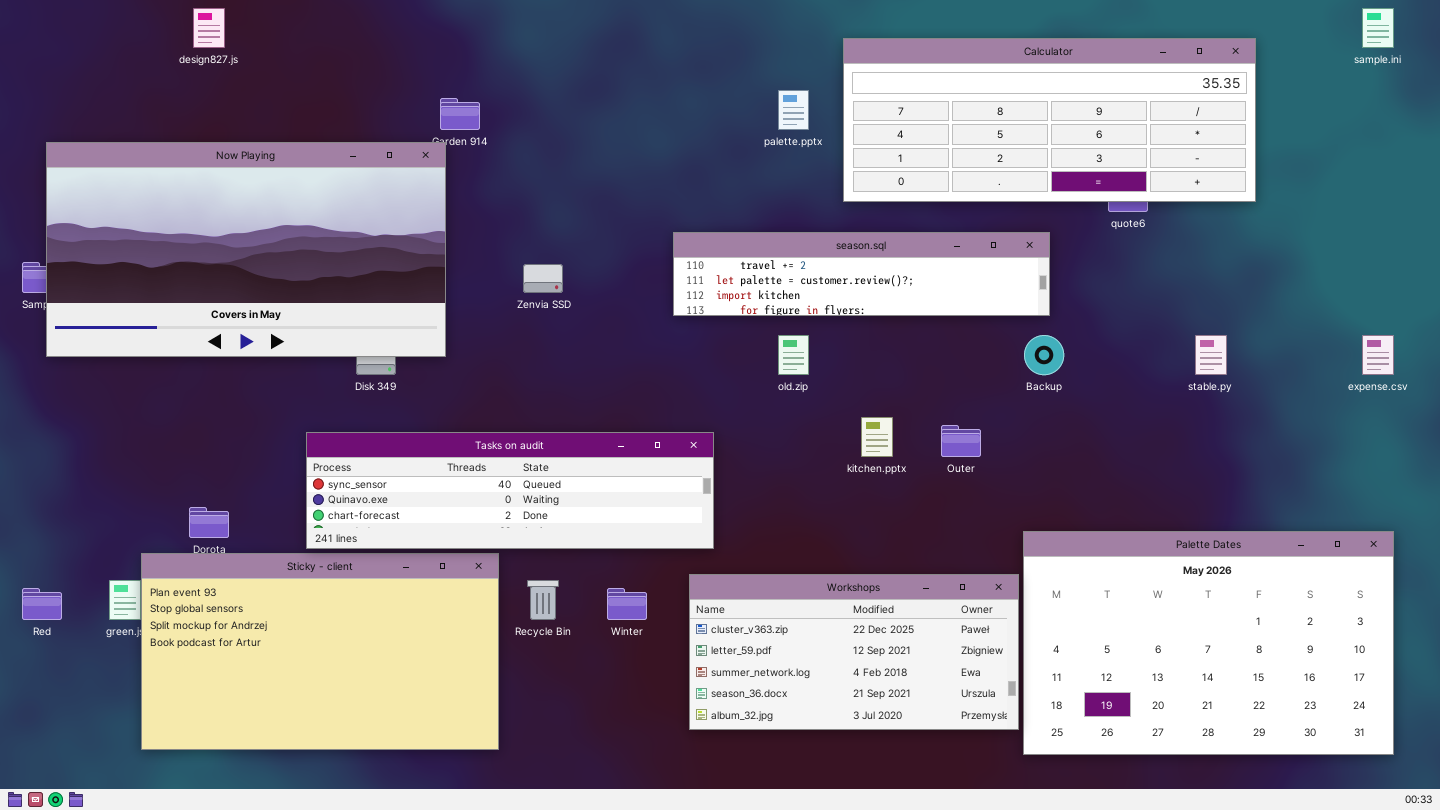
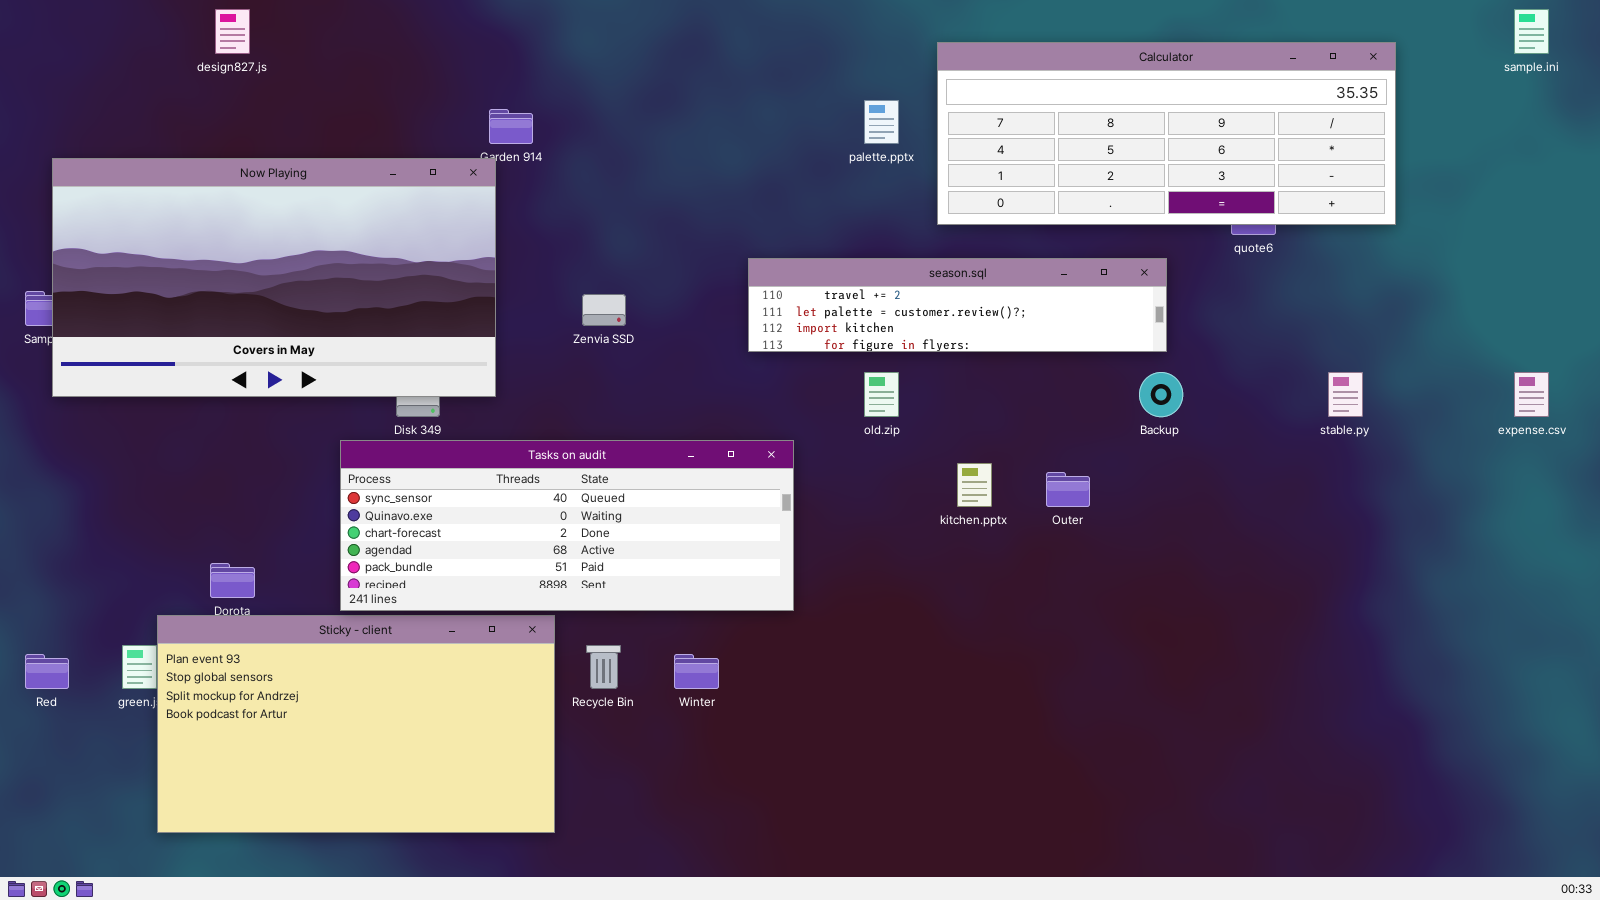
Tasks on audit: [306,432,714,549] -> [340,440,794,611], resized
Palette Dates: [1023,531,1394,755] -> none, closed
Workshops: [689,574,1019,730] -> none, closed

